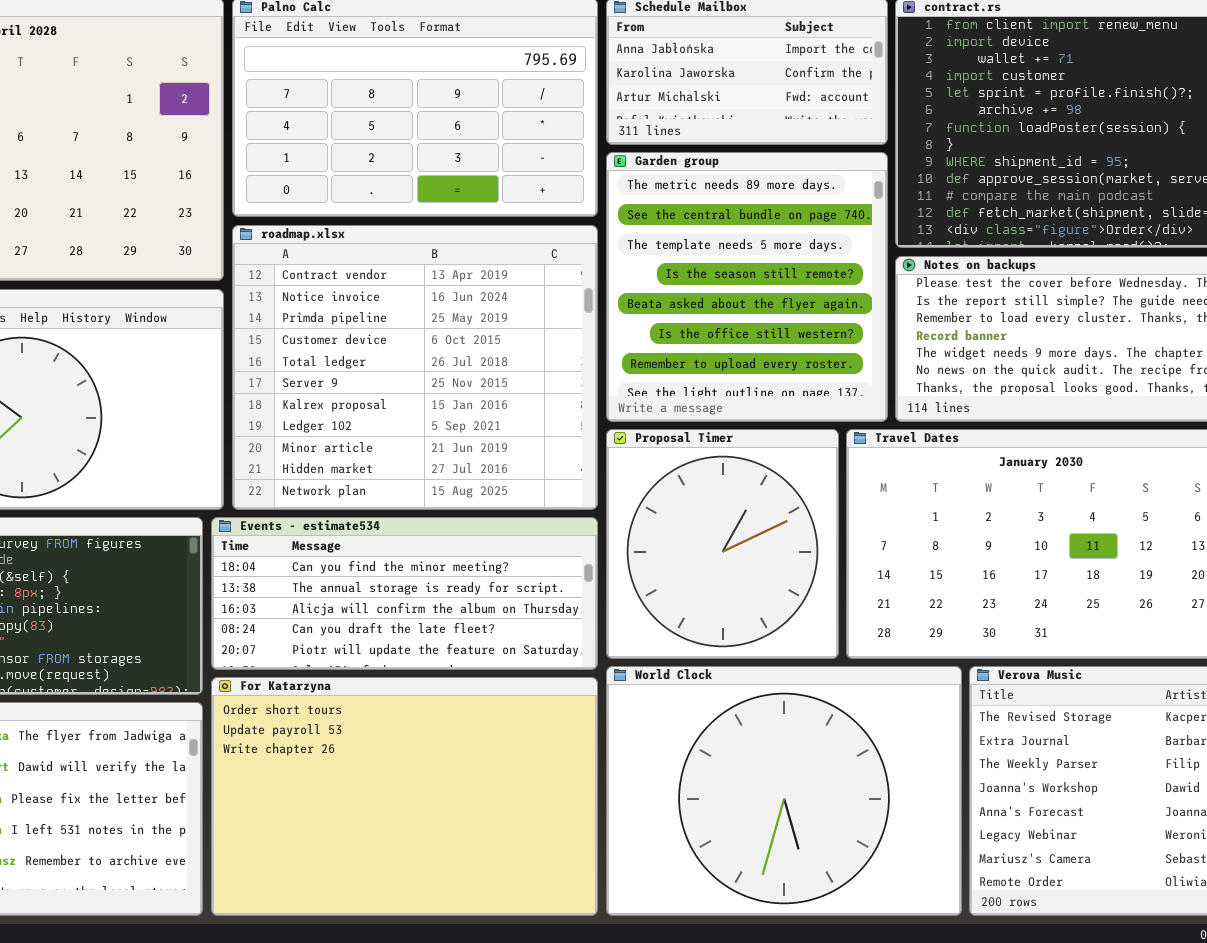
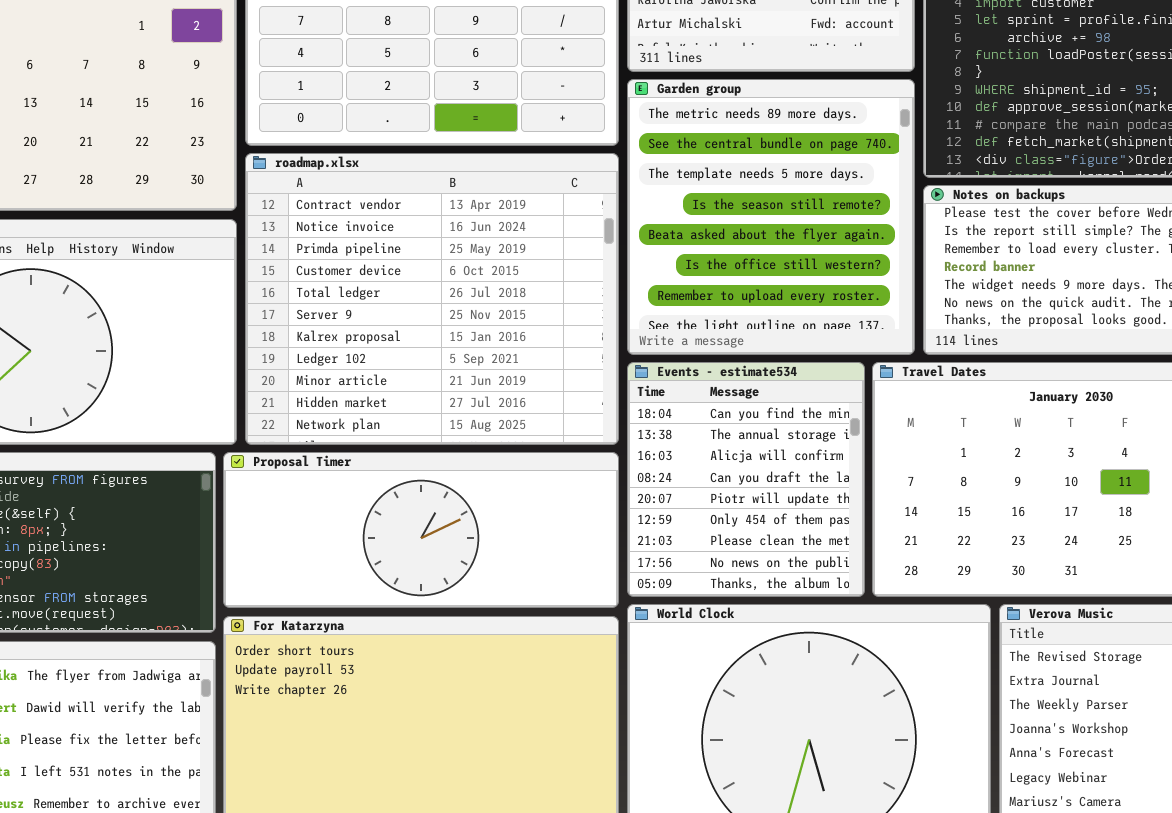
Proposal Timer: [606,429,839,659] -> [223,452,619,608], moved, resized
Events - estimate534: [211,517,598,670] -> [627,362,865,597], moved, resized

